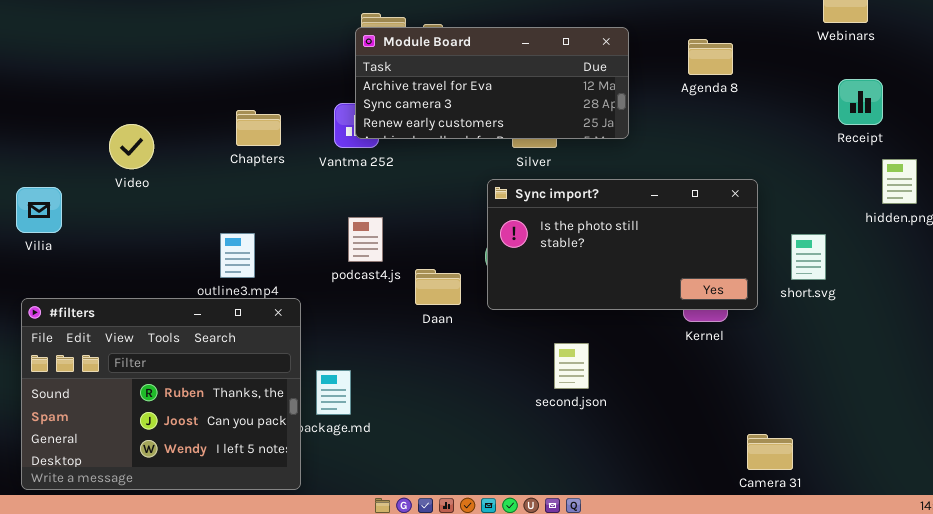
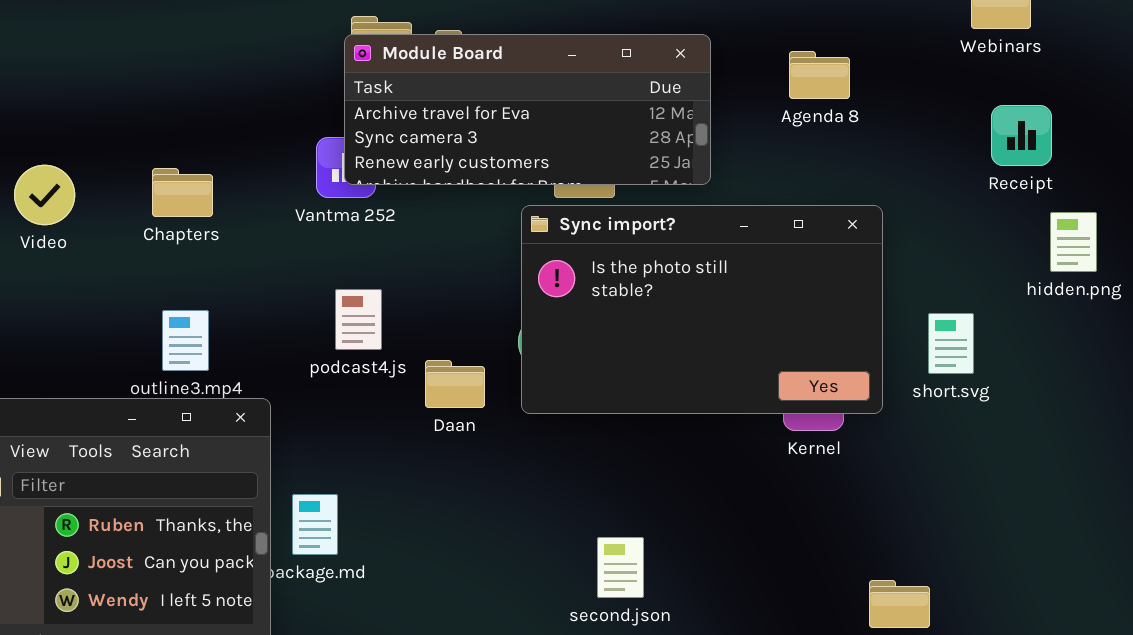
Chapters: [236,110,281,146] -> [152,168,213,217], moved
Sync import?: [487,179,758,310] -> [521,205,883,414], resized
second.json: [554,343,589,389] -> [597,537,644,598], moved

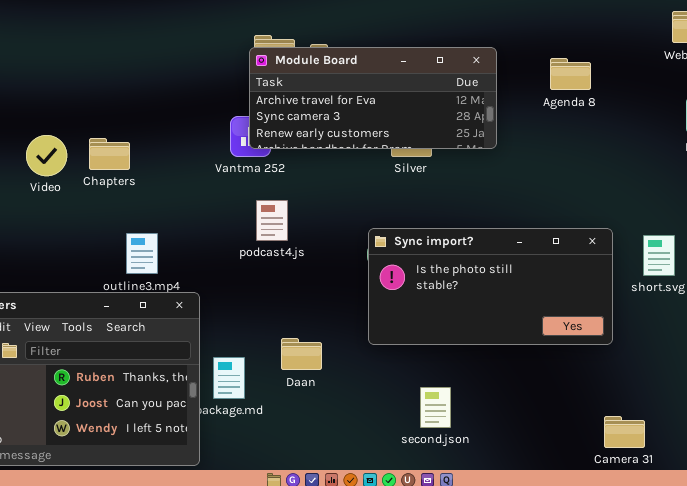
Chapters: [152,168,213,217] -> [89,138,130,170], moved
Sync import?: [521,205,883,414] -> [368,228,613,345], moved, resized
podcast4.js: [335,289,382,350] -> [256,200,288,241], moved
Daan: [425,360,485,408] -> [281,338,322,370], moved

